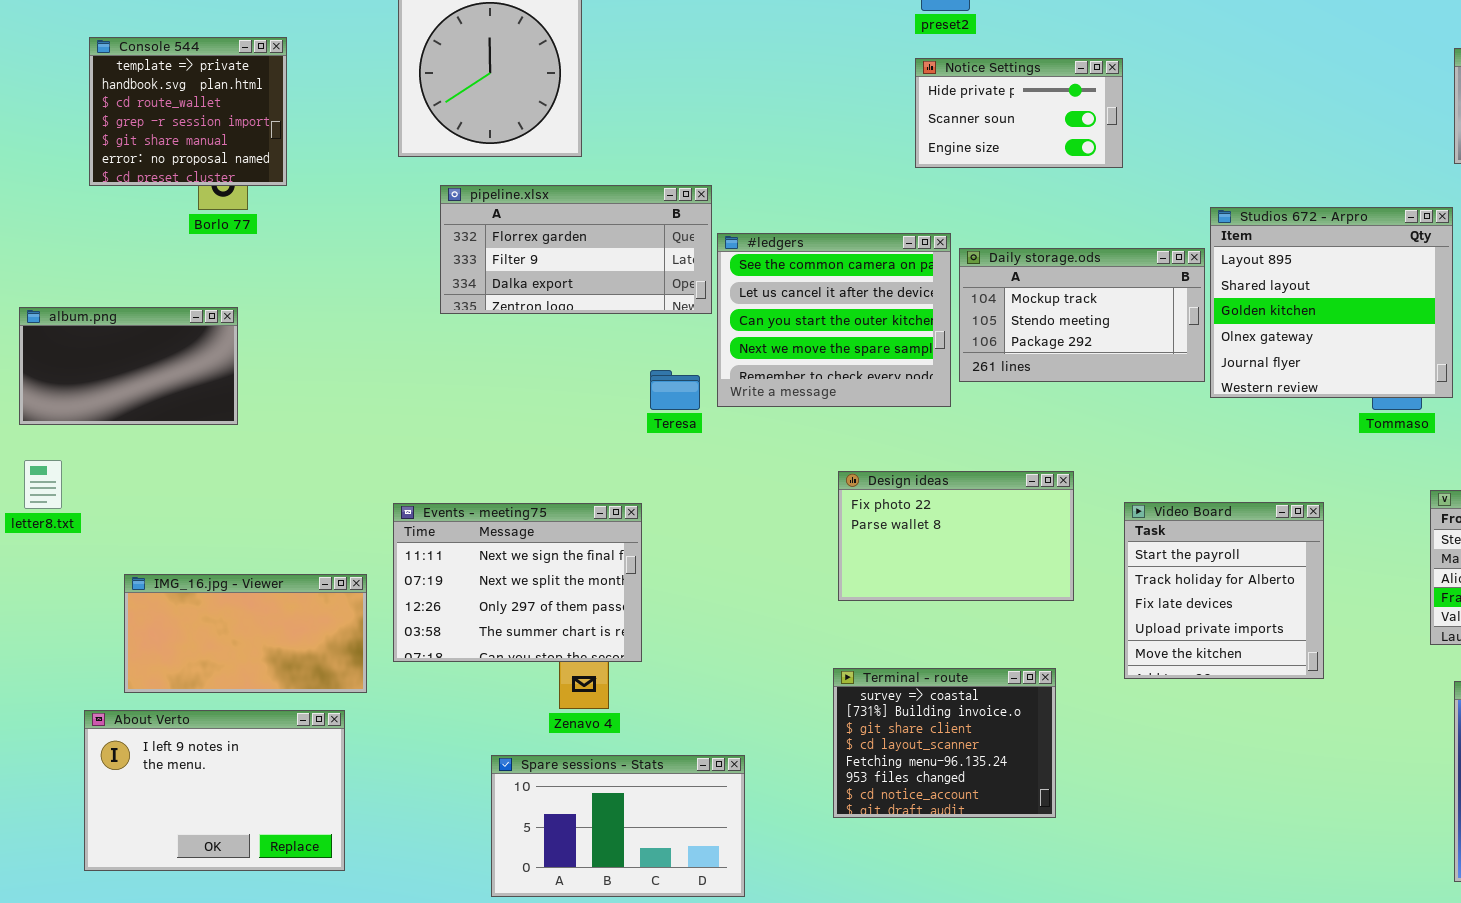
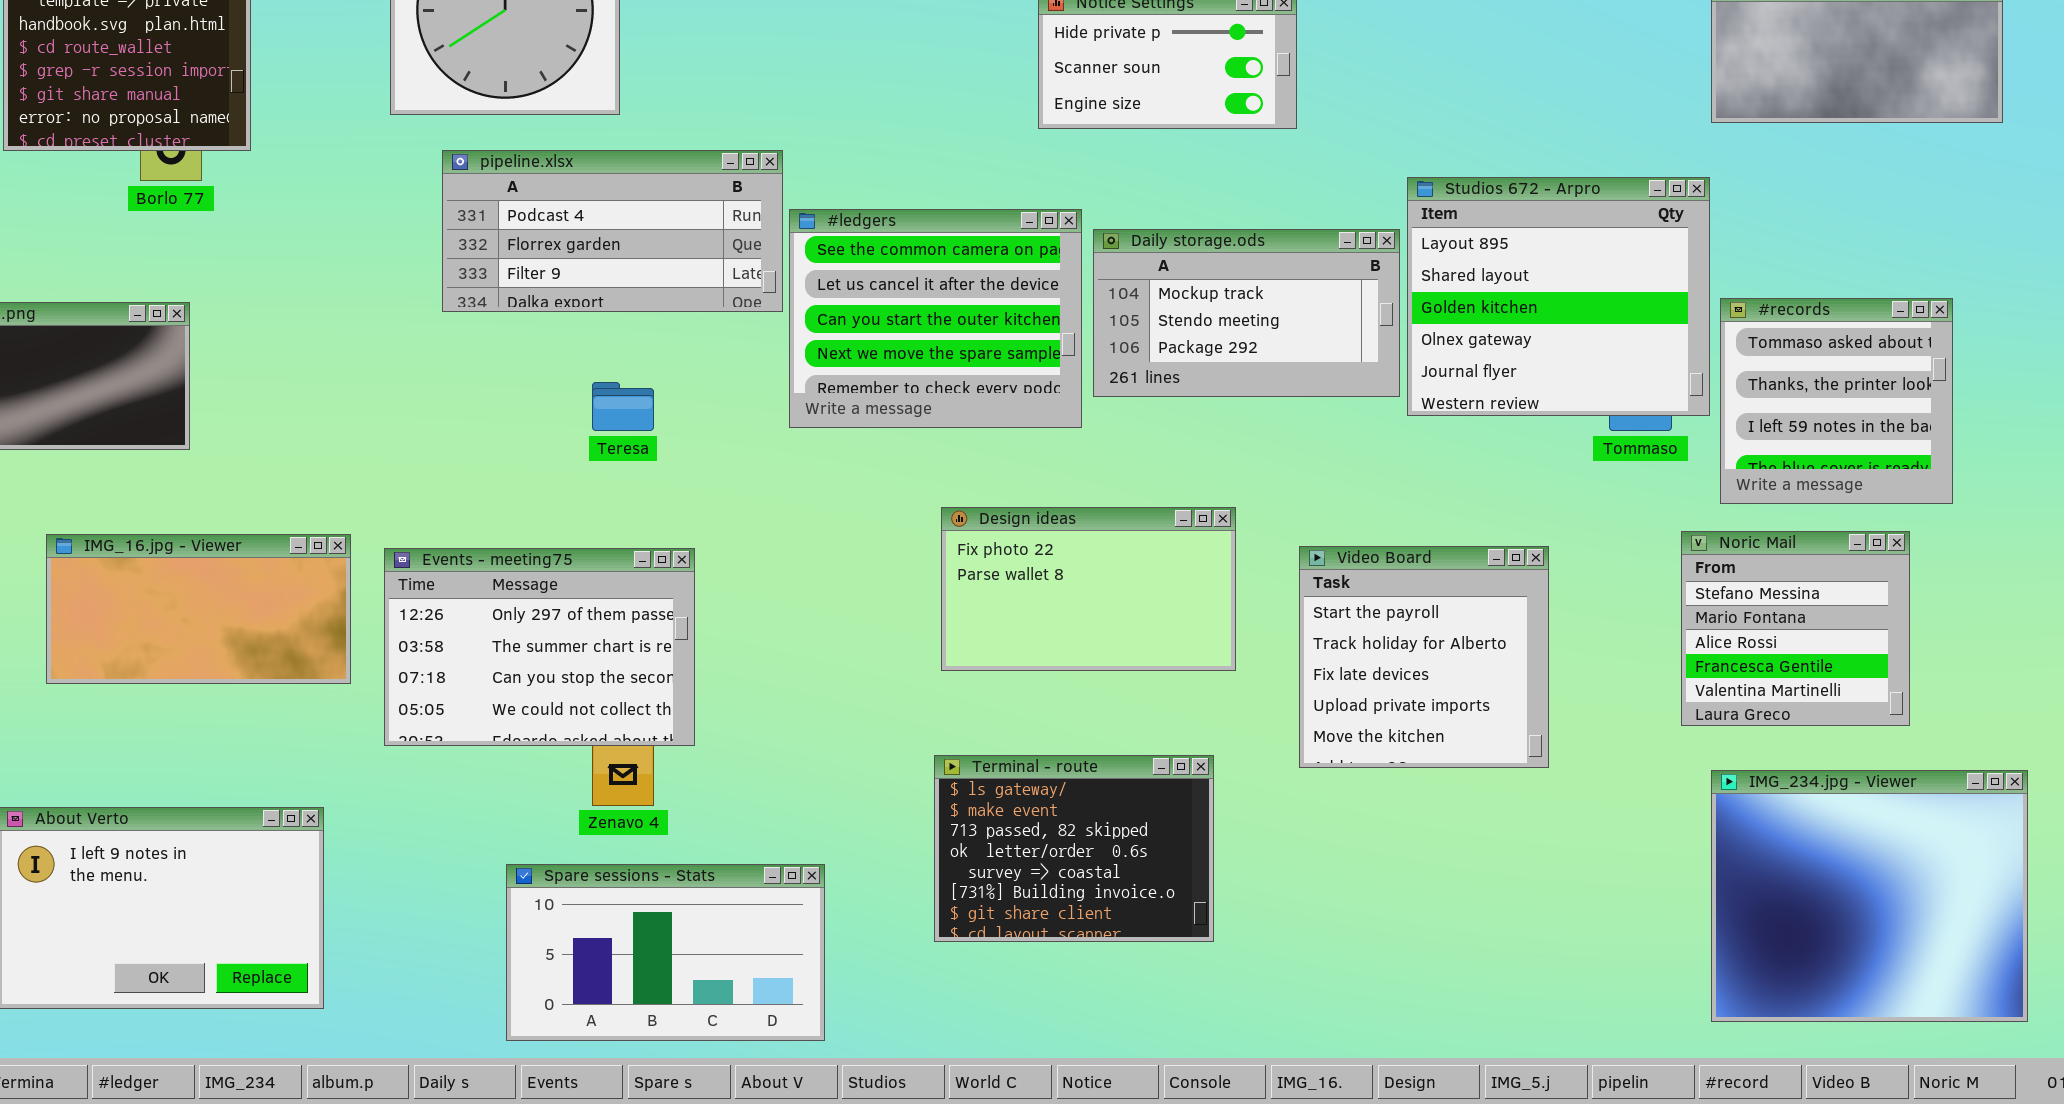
pipeline.xlsx: [440,185,712,314] -> [442,150,783,312], scrolled up 1 row
Teresa: [650,370,700,410] -> [592,382,654,431], moved
Events - meeting75: [393,503,642,662] -> [384,548,695,746], scrolled down 2 rows
IMG_16.jpg - Viewer: [124,574,367,693] -> [46,534,351,684], moved
Terminal - route: [833,668,1056,818] -> [934,755,1214,942], scrolled up 4 rows

